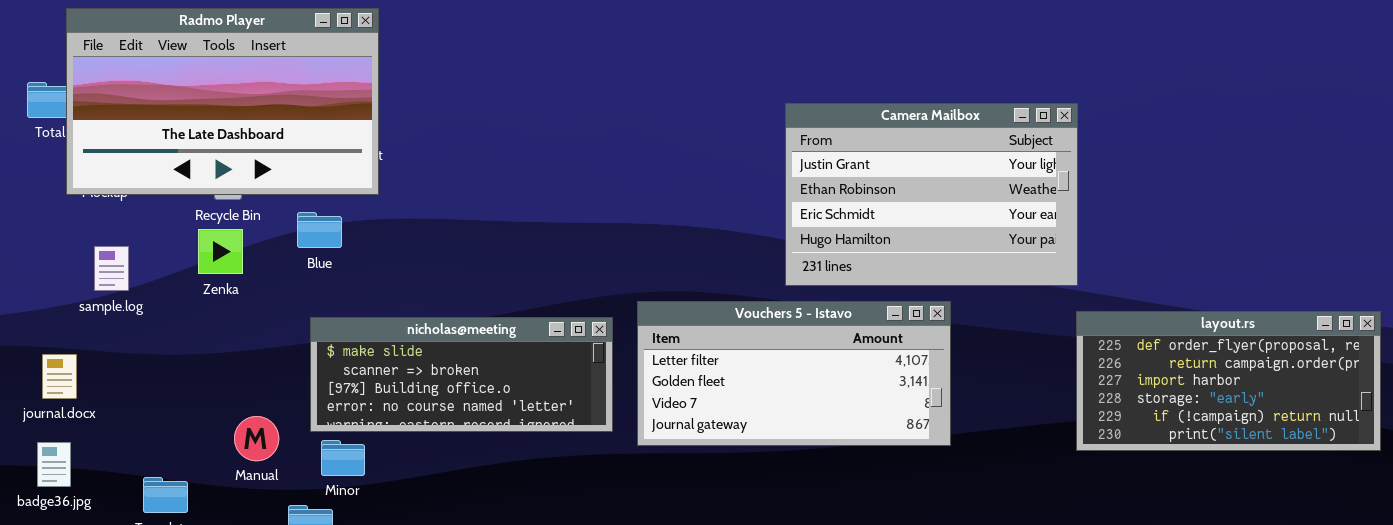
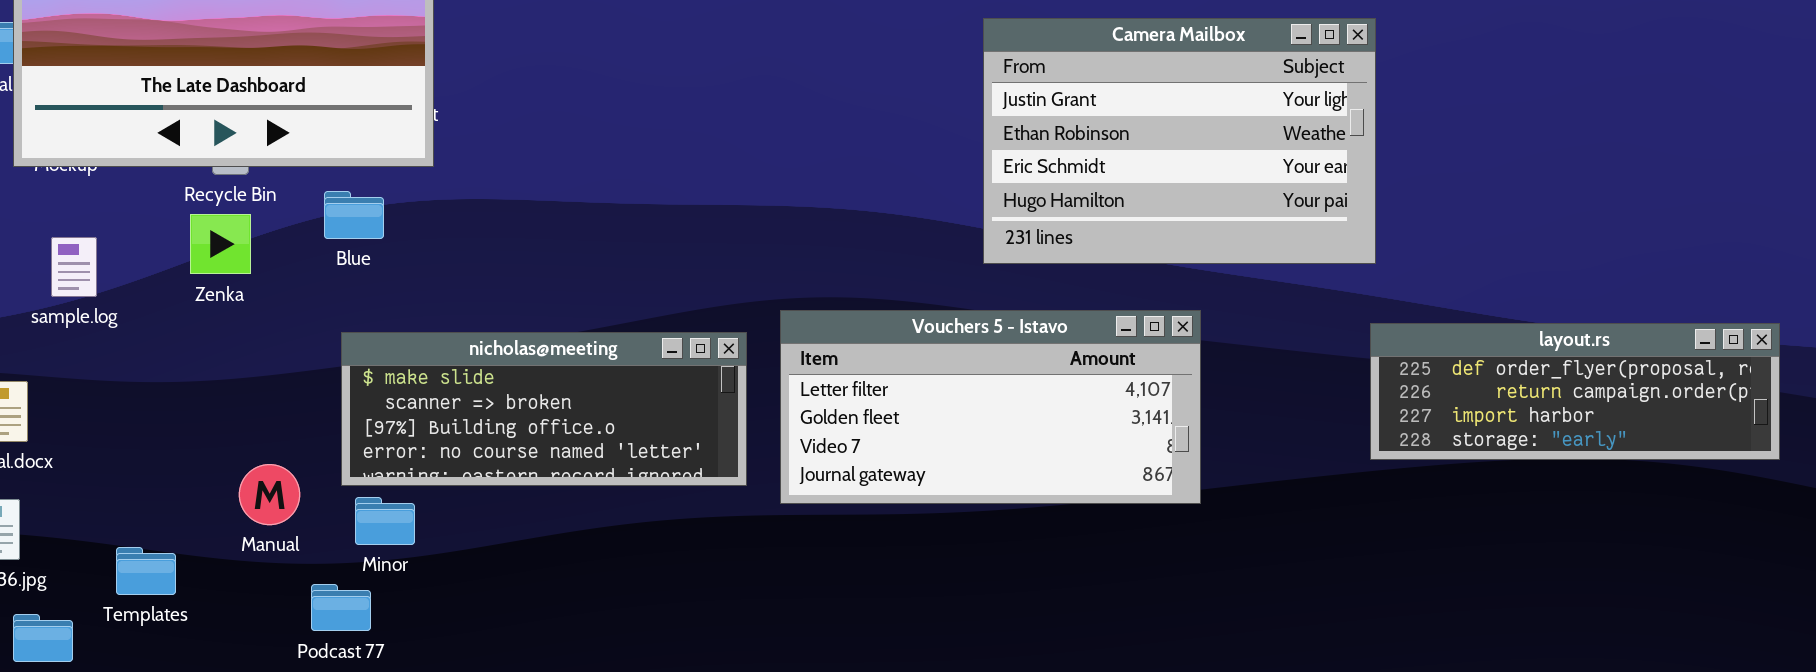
Camera Mailbox: [785,103,1078,286] -> [983,18,1376,264], moved
layout.rs: [1076,311,1381,451] -> [1370,323,1780,460], resized

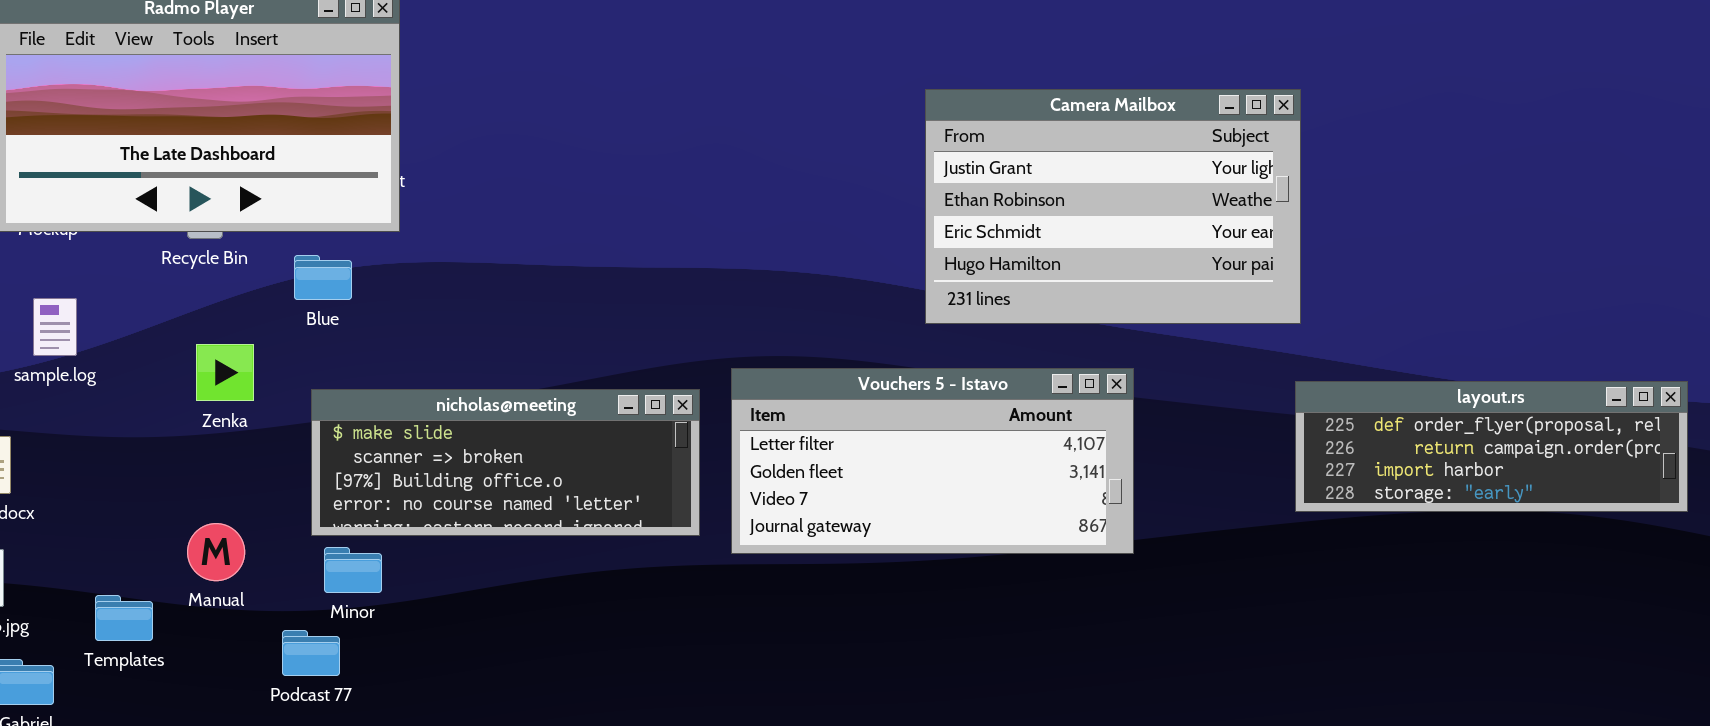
Zenka: [190,214,251,274] -> [196,344,254,401], moved
Manual: [239,464,300,525] -> [187,523,245,581], moved

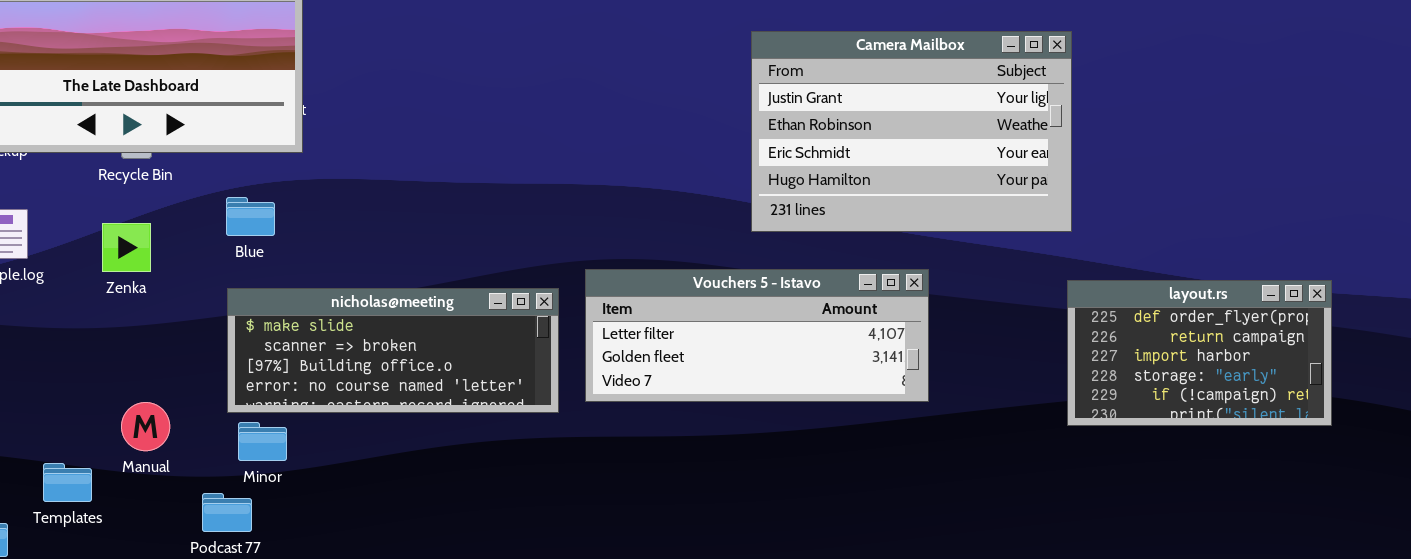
Blue: [294,255,352,300] -> [226,197,275,236], moved
Zenka: [196,344,254,401] -> [102,223,151,272], moved
Vouchers 5 - Istavo: [731,368,1134,554] -> [585,269,929,402], resized
layout.rs: [1295,381,1688,512] -> [1067,280,1332,426], resized

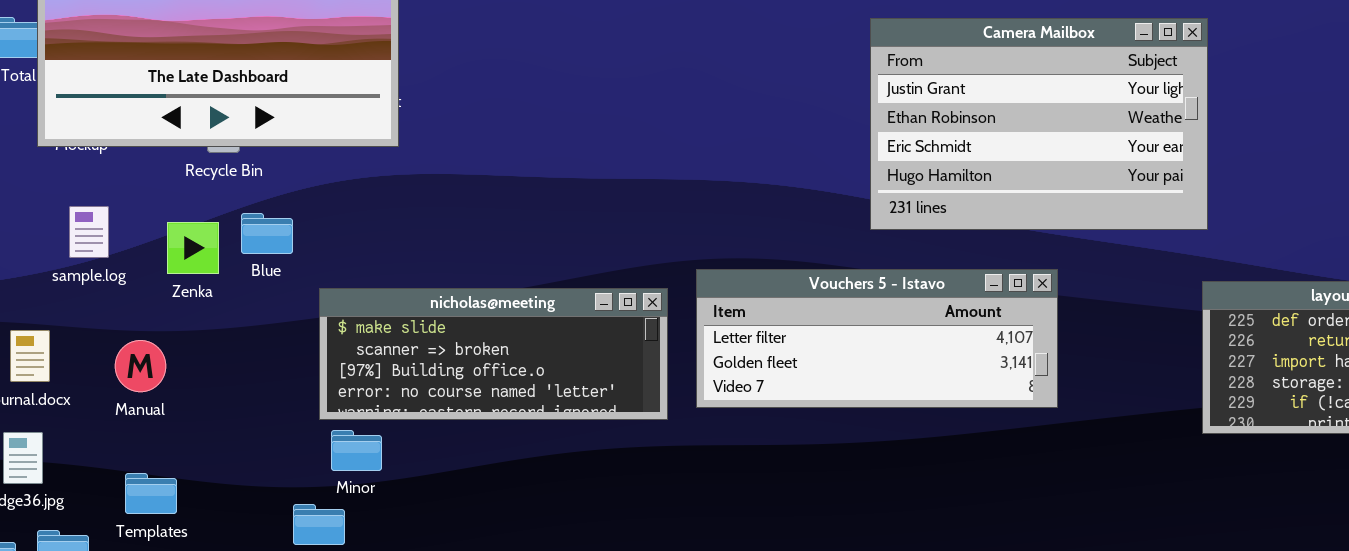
Blue: [226,197,275,236] -> [241,213,293,254], moved
Zenka: [102,223,151,272] -> [167,222,219,274], moved
Manual: [121,402,170,451] -> [115,340,166,392], moved

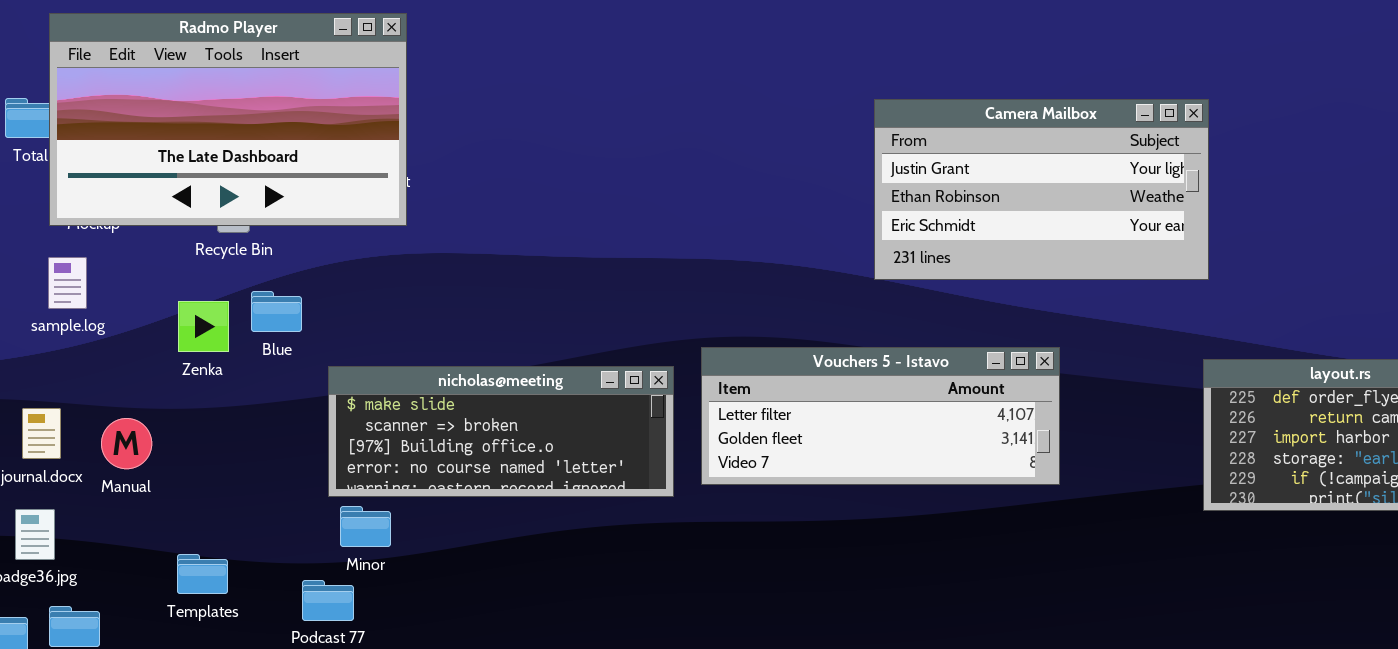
Camera Mailbox: [870,18,1208,230] -> [874,99,1209,280], resized
sample.log: [69,206,109,258] -> [48,257,87,309], moved
Manual: [115,340,166,392] -> [101,418,152,469], moved
Templates: [125,473,177,514] -> [177,554,228,594], moved

